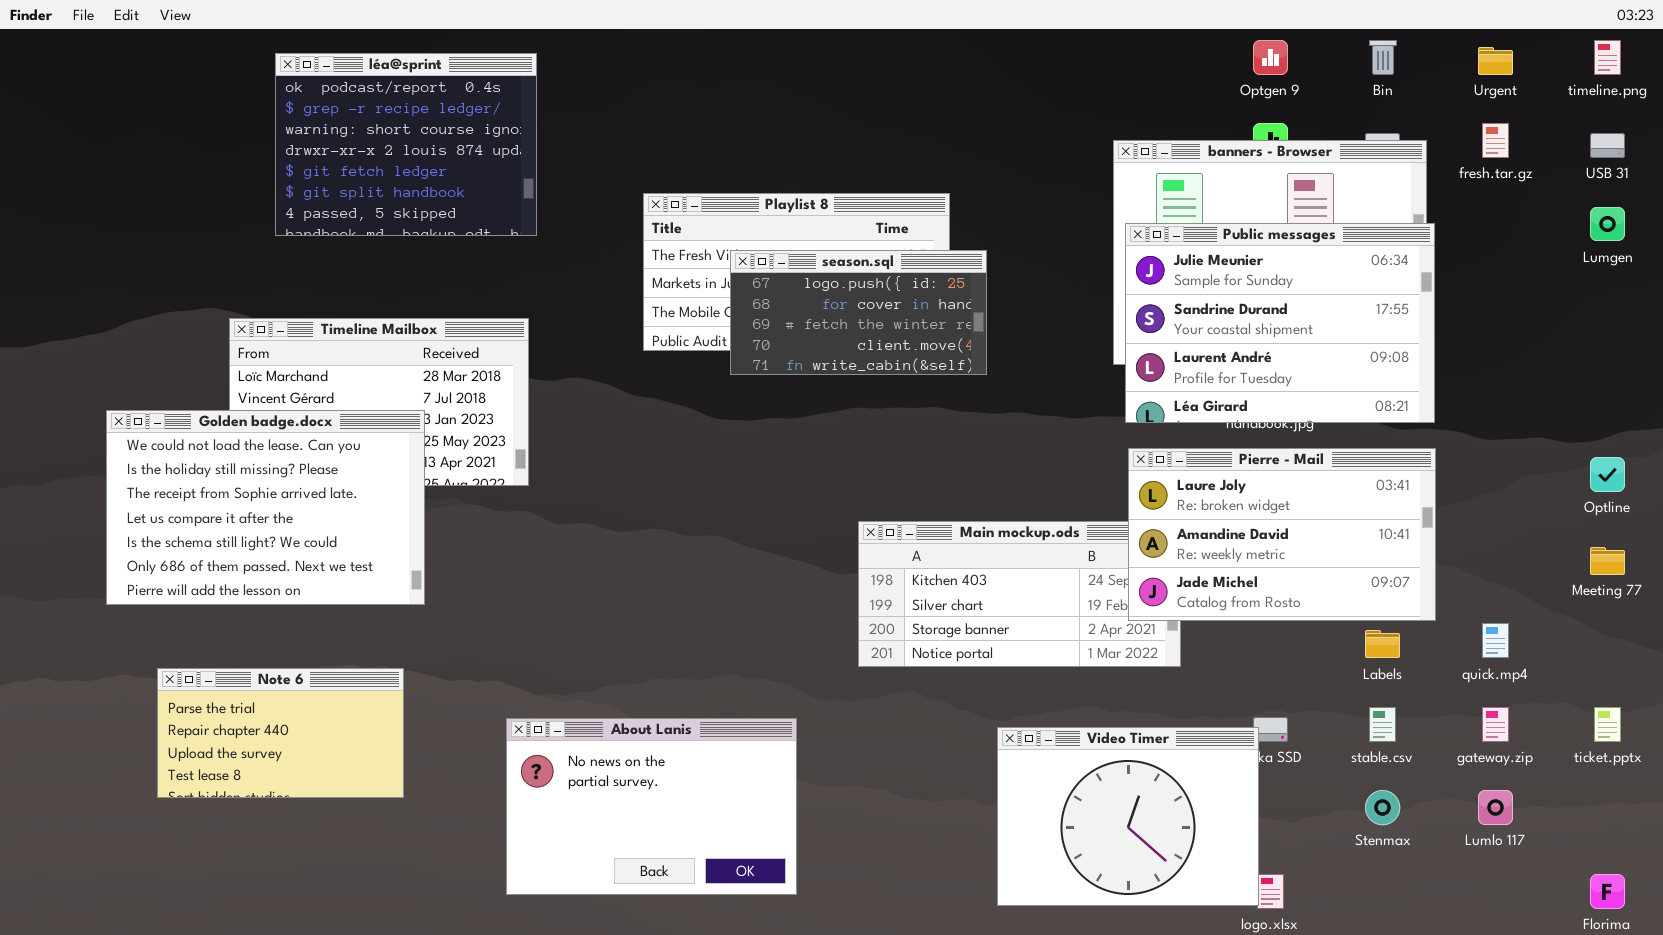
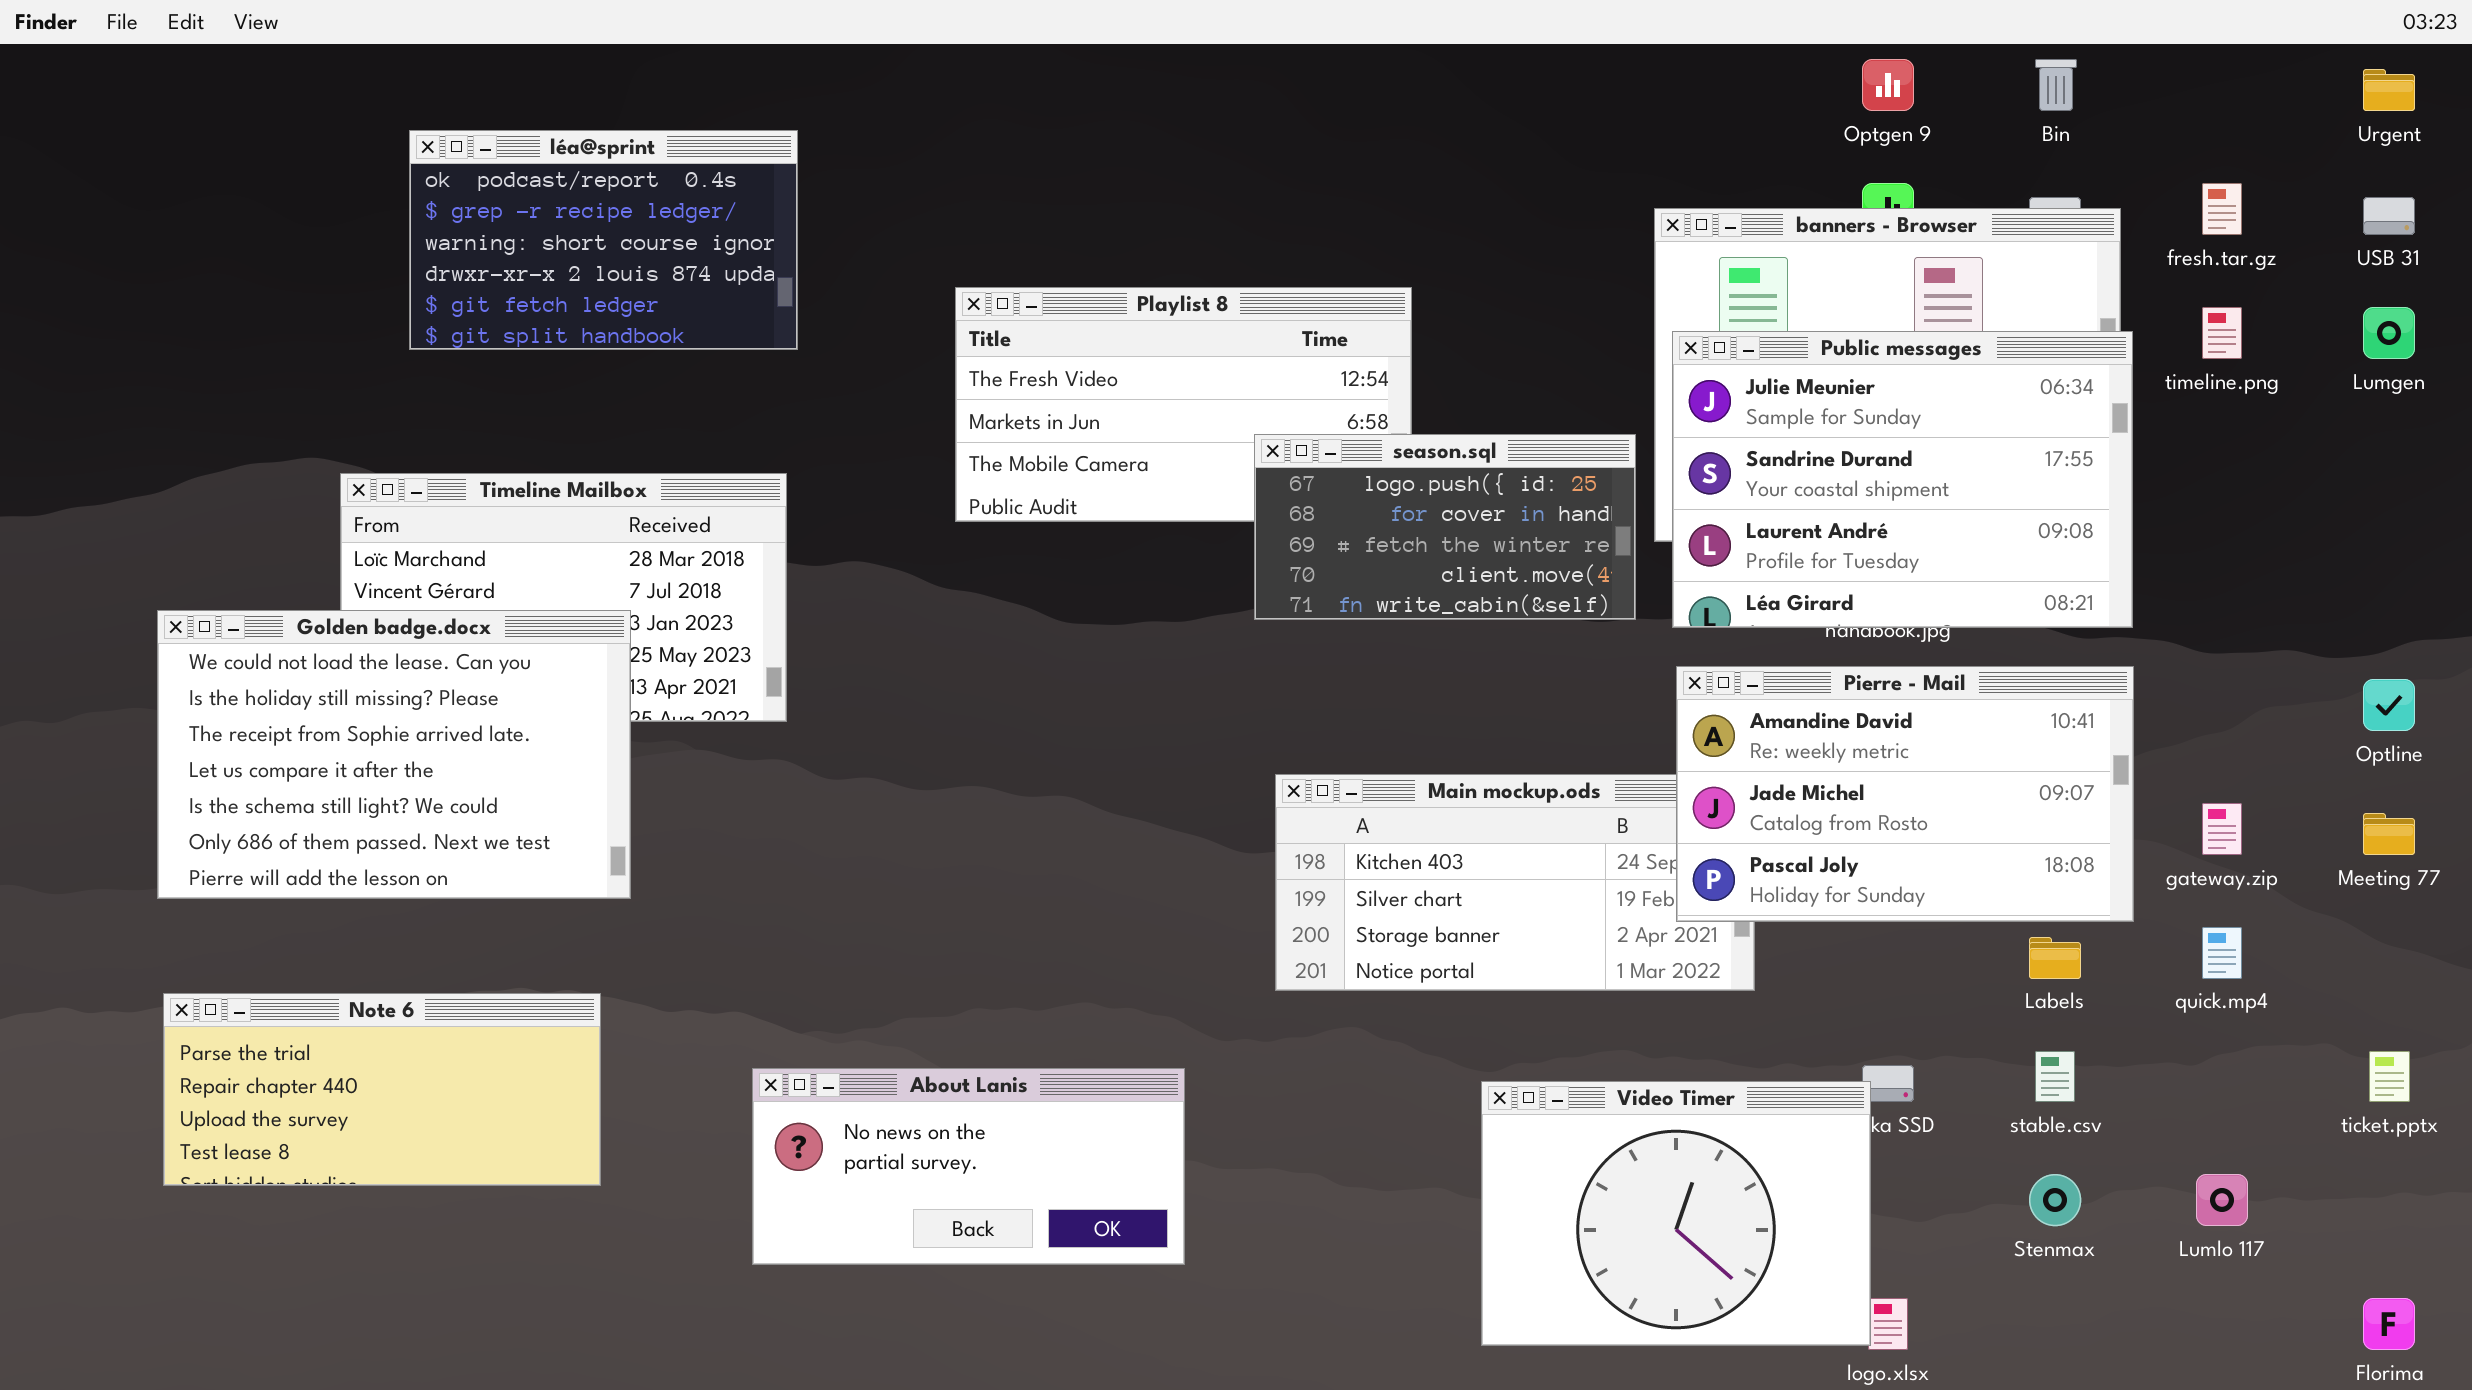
timeline.png: [1594,40,1621,75] -> [2202,307,2242,359], moved
Urgent: [1478,47,1513,75] -> [2363,69,2415,111], moved
léa@sprint: [275,53,537,236] -> [409,130,798,350], resized
season.sql: [730,250,987,375] -> [1254,434,1636,620], moved
Pierre - Mail: [1128,448,1436,621] -> [1676,666,2134,922], scrolled down 1 row
Note 6: [157,668,404,798] -> [163,993,601,1186], resized
gateway.zip: [1482,707,1509,742] -> [2202,803,2242,855], moved
About Lanis: [506,718,797,895] -> [752,1068,1185,1265], resized

